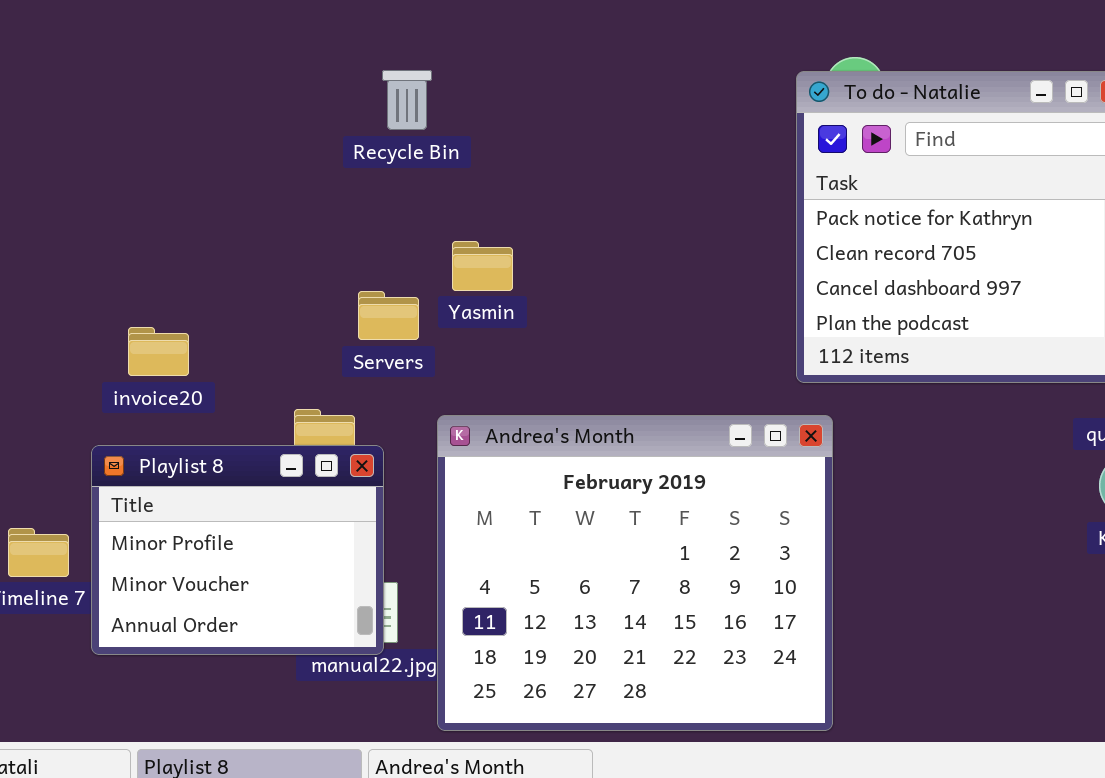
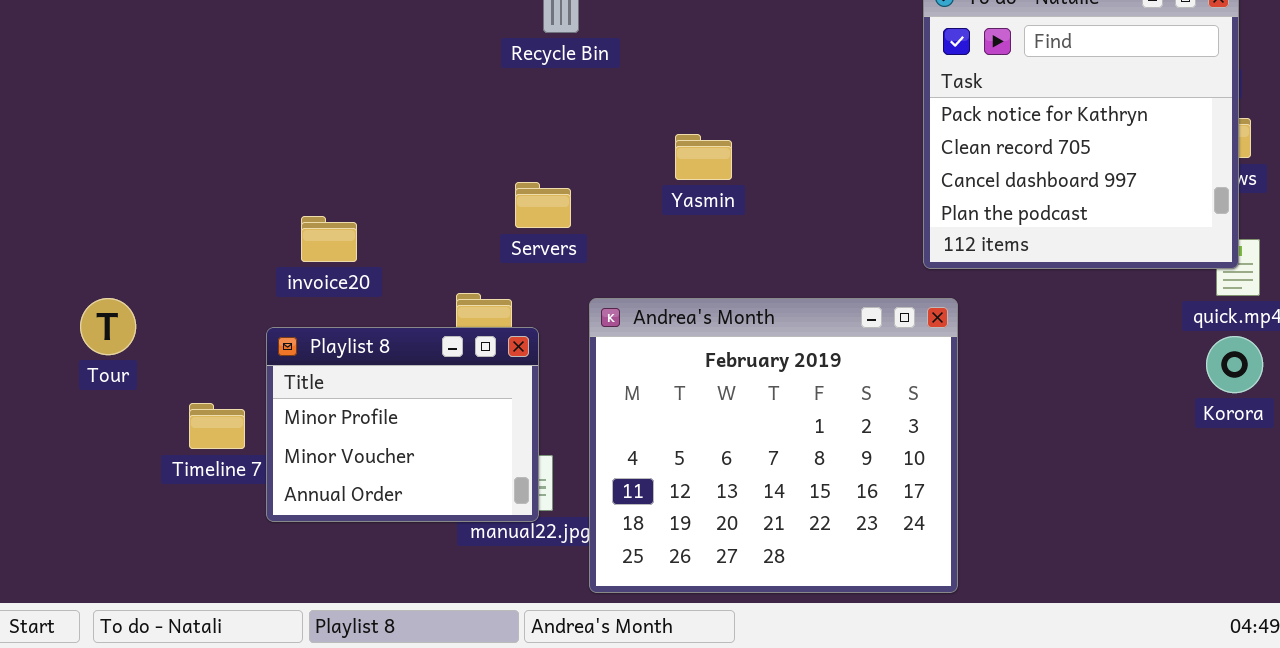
Yasmin: [452,241,513,291] -> [675,134,732,180], moved

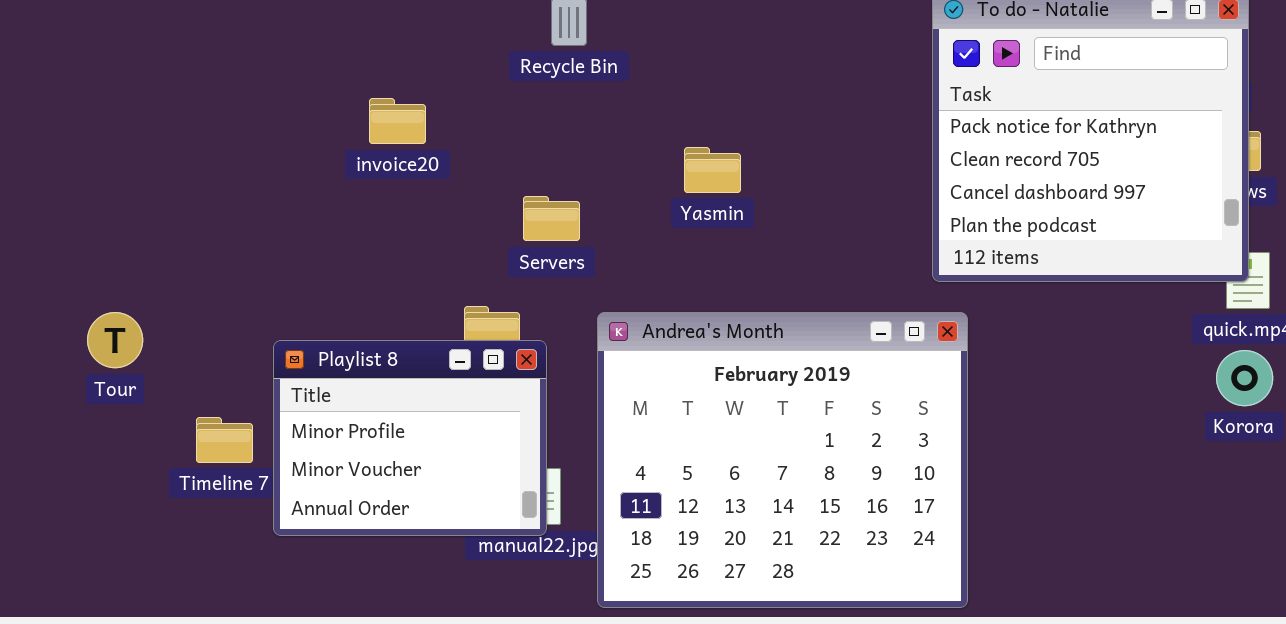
invoice20: [301,216,357,262] -> [369,98,426,144], moved

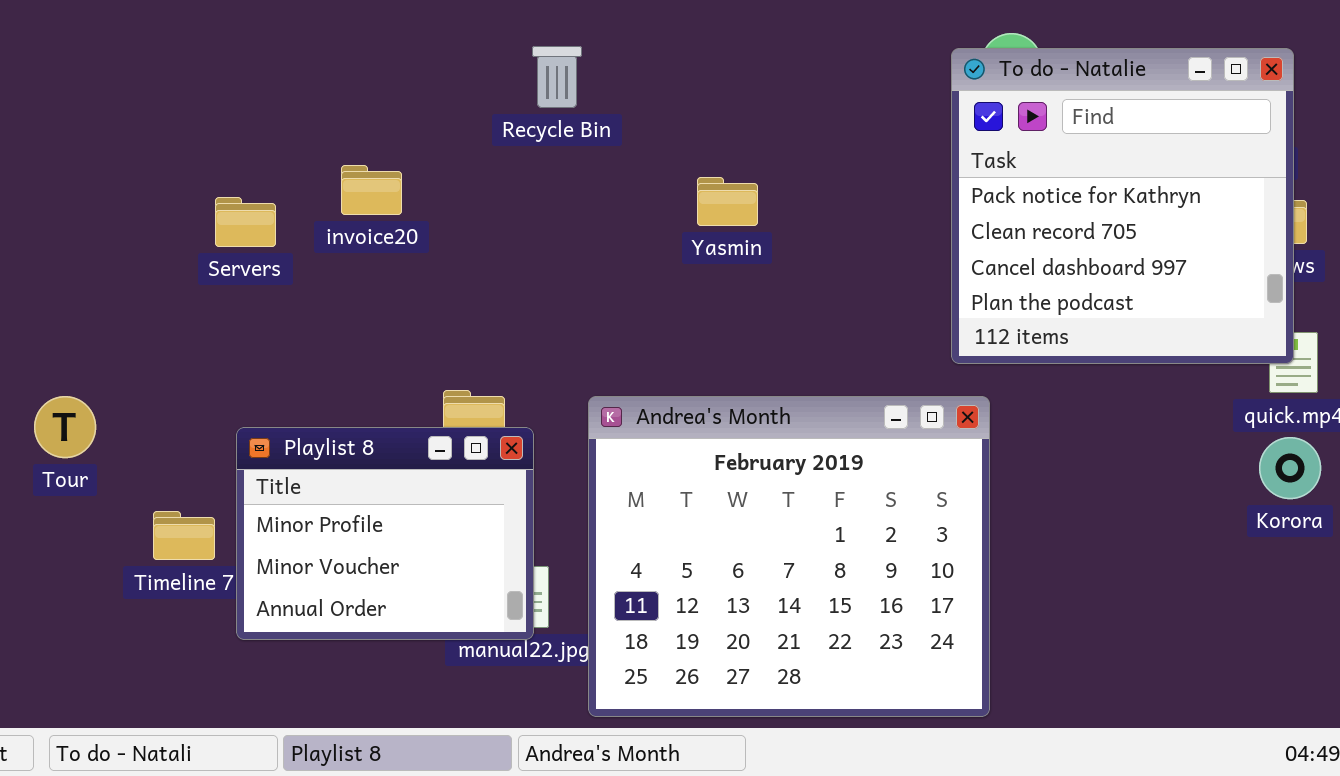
Yasmin: [684,147,741,193] -> [697,177,758,226], moved
Servers: [523,196,580,241] -> [215,197,276,247], moved

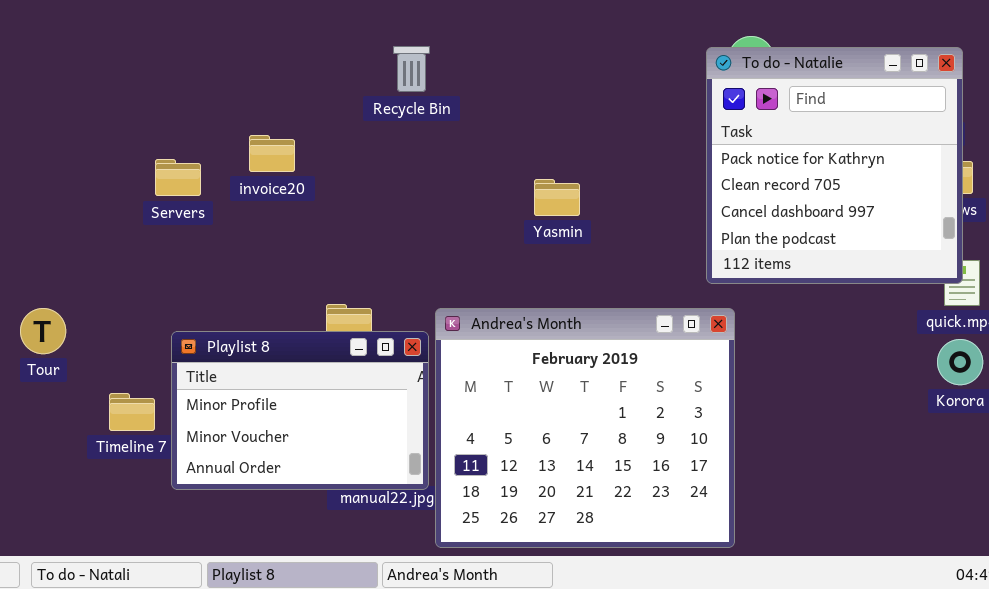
Yasmin: [697,177,758,226] -> [534,179,580,216], moved
Playlist 8: [236,427,534,640] -> [171,331,429,490], resized

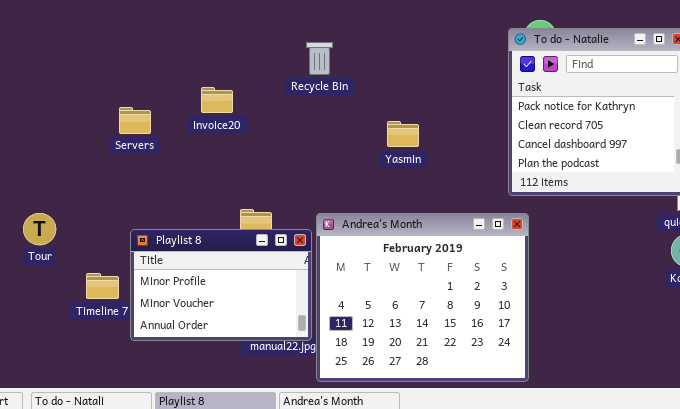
Recycle Bin: [393,46,430,92] -> [306,42,333,75], moved
invoice20: [249,135,295,172] -> [201,87,233,113], moved

